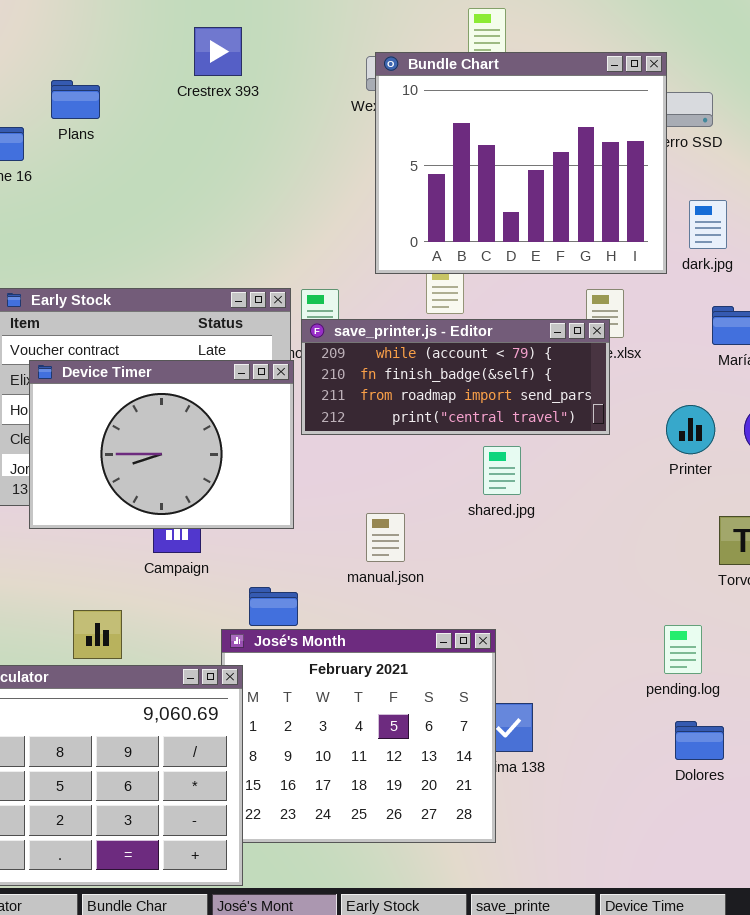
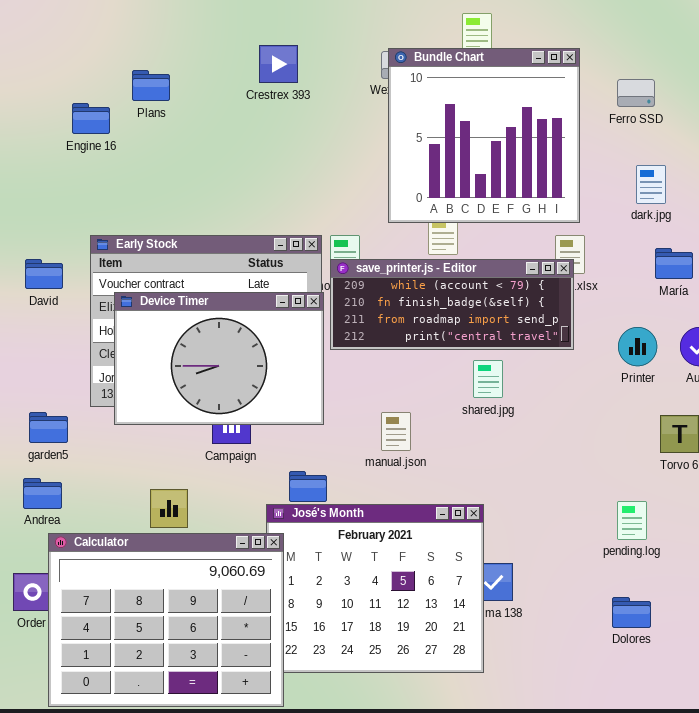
Crestrex 393: [194,27,242,76] -> [259,45,298,83], moved
Bundle Chart: [375,52,667,274] -> [388,48,580,223], resized
Dolores: [675,721,724,760] -> [612,597,651,628], moved

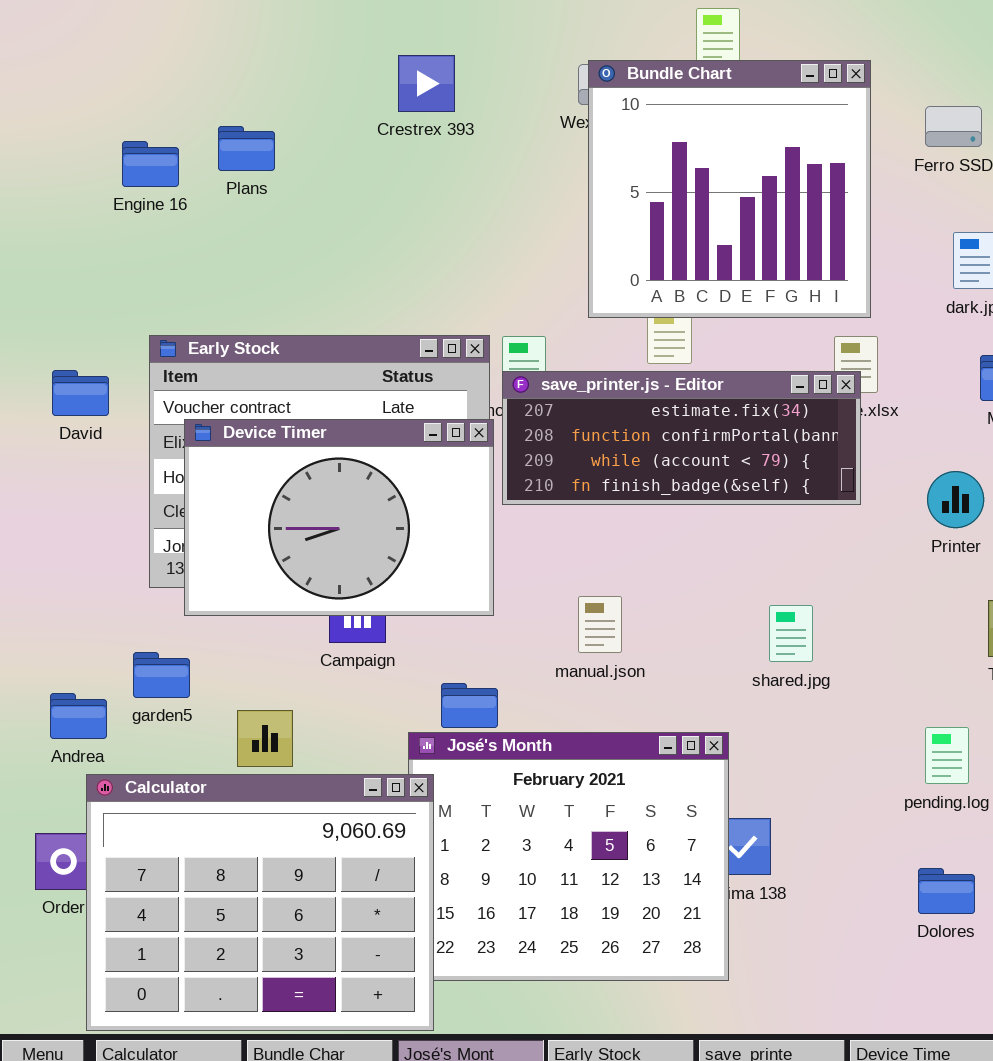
Plans: [132,70,170,101] -> [218,126,275,171], moved
save_printer.js - Editor: [330,259,574,350] -> [502,371,861,505], scrolled up 2 rows
shared.jpg: [473,360,503,398] -> [769,605,813,662], moved
garden5: [29,412,68,443] -> [133,652,190,698], moved

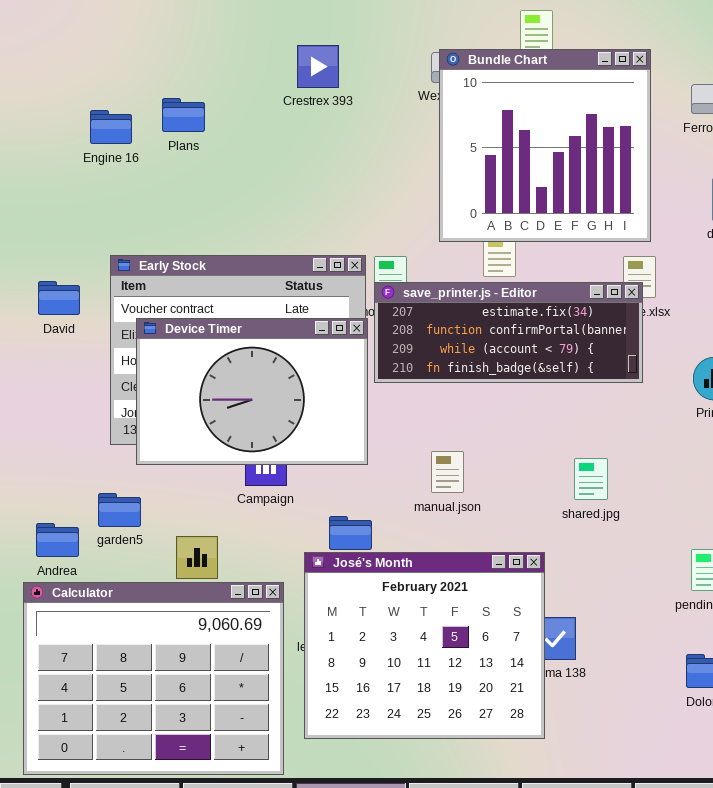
Calculator: [86,774,434,1031] -> [23,582,284,775], moved

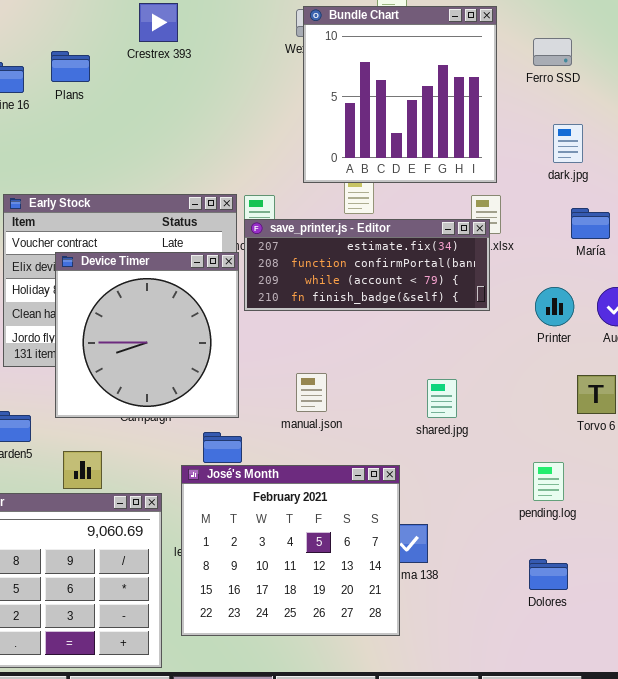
Crestrex 393: [297,45,339,88] -> [139,3,178,42], moved
Device Timer: [136,318,368,465] -> [55,252,239,418], resized

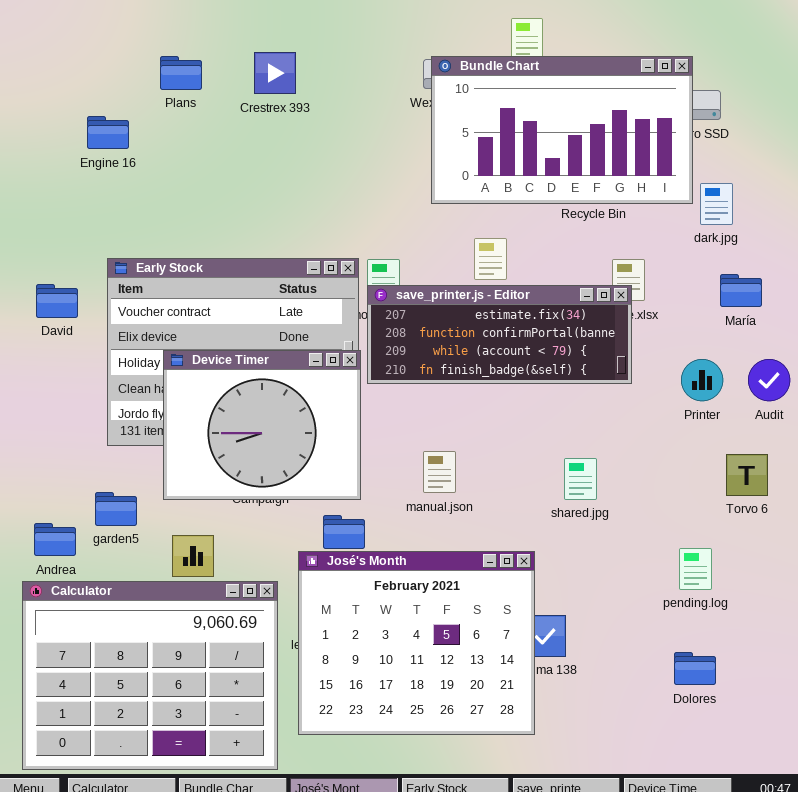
Bundle Chart: [303,6,497,183] -> [431,56,693,204], resized
Plans: [51,51,90,82] -> [160,56,202,90], moved
Device Timer: [55,252,239,418] -> [163,350,361,500], resized

